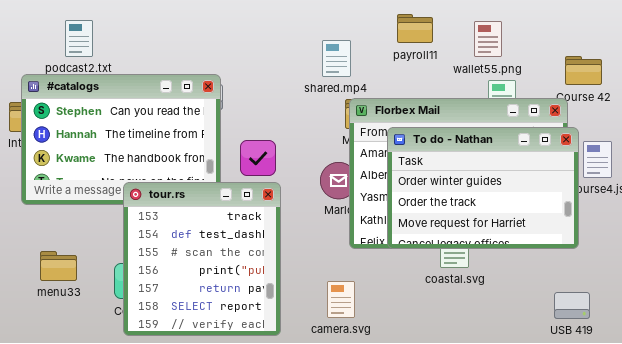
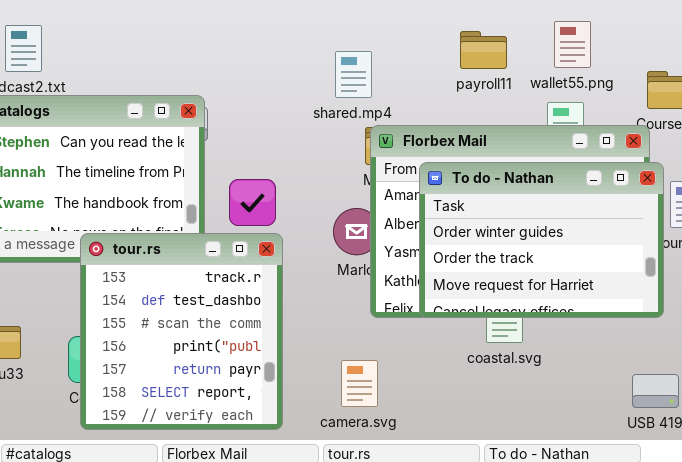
payroll11: [397,14,433,43] -> [460,31,507,69], moved
wallet55.png: [474,21,502,57] -> [554,21,591,68], moved

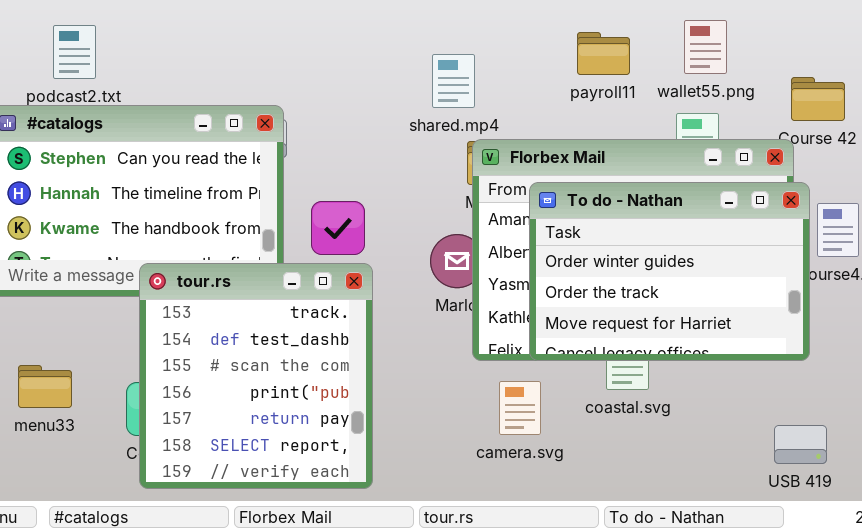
camera.svg: [341,360,378,407] -> [499,381,541,435], moved

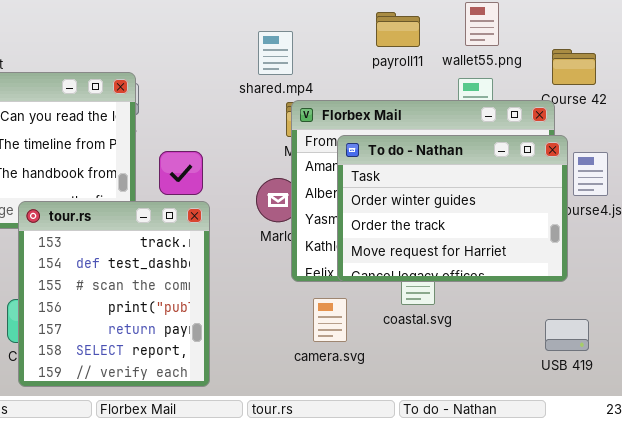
USB 419: [774,425,827,464] -> [545,319,589,351], moved

